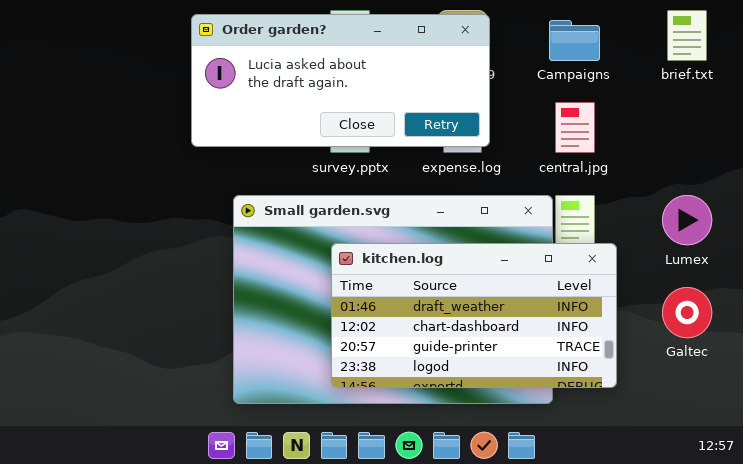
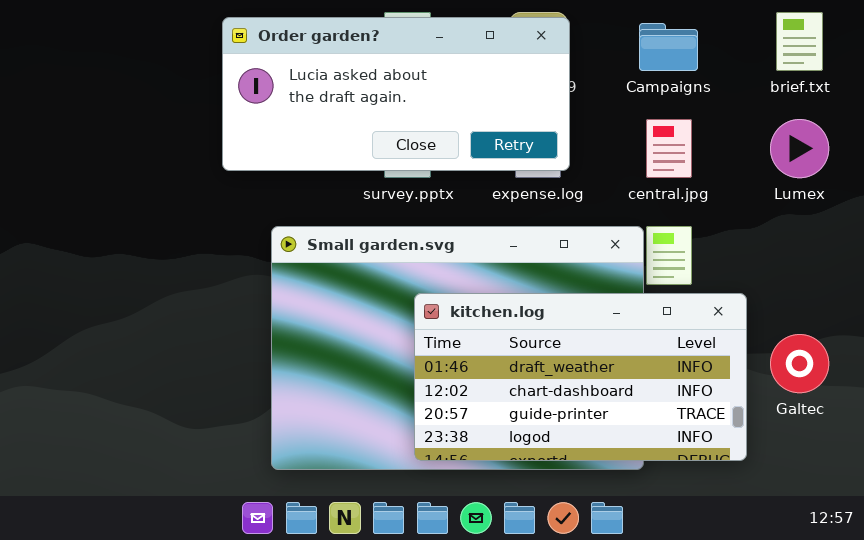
Lumex: [662,195,712,245] -> [770,119,829,178], moved
kitchen.log: [331,243,617,388] -> [414,293,747,461], moved

